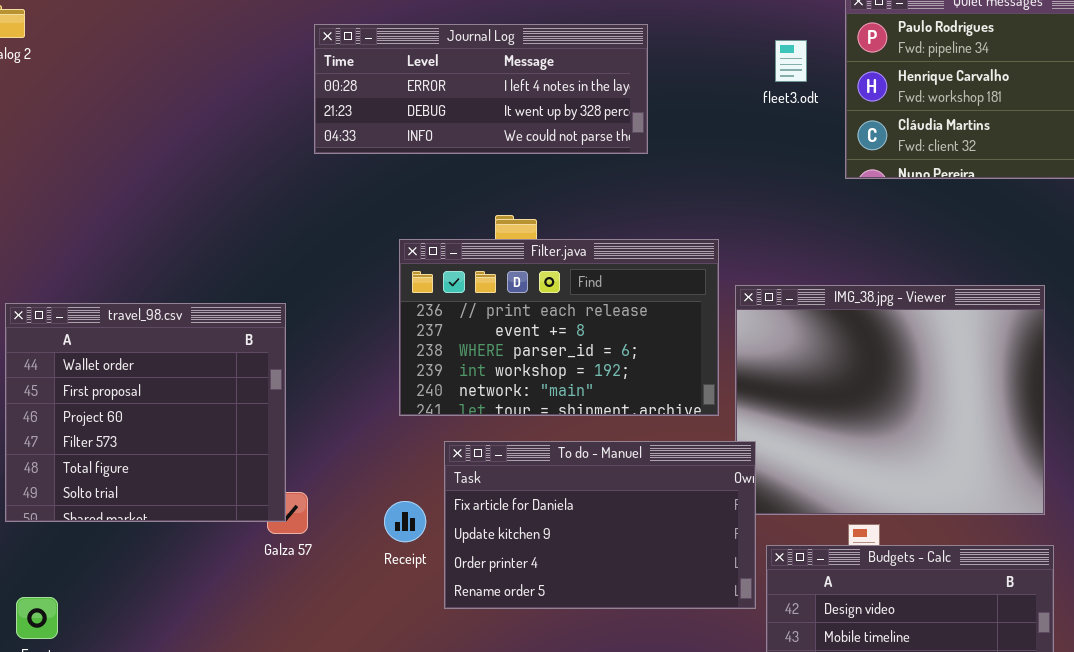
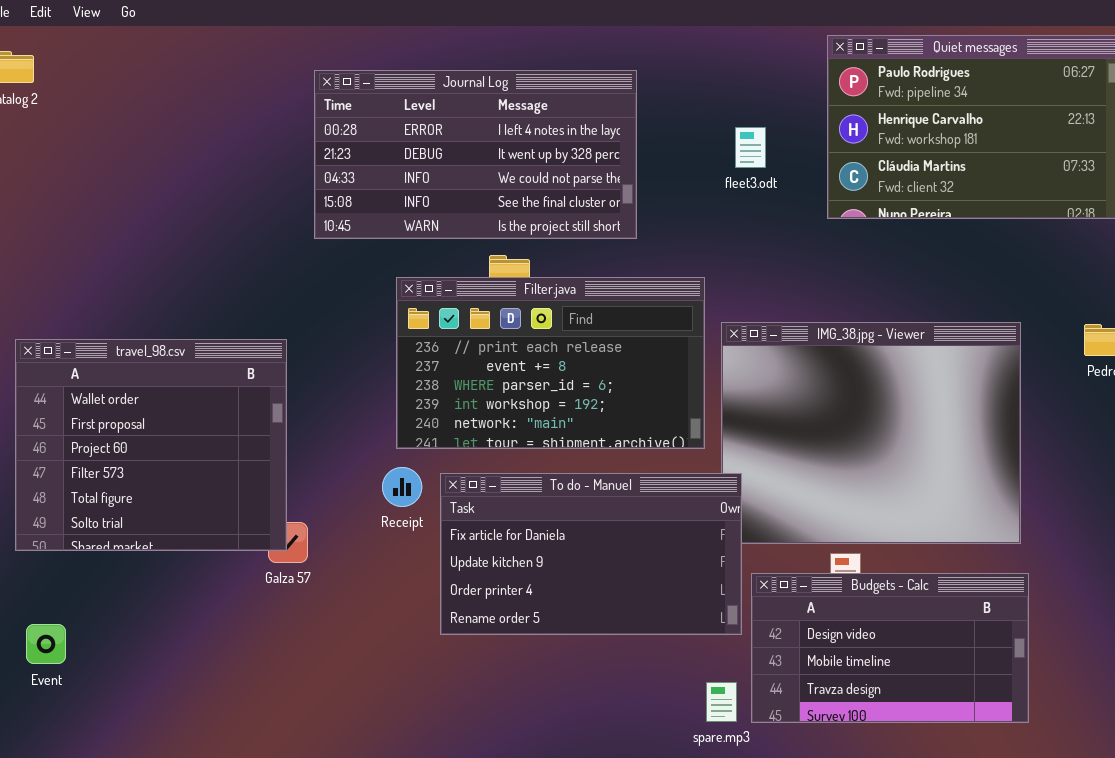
Journal Log: [314,24,648,154] -> [314,70,637,239], resized
fleet3.odt: [775,40,807,82] -> [735,127,766,168], moved
Receipt: [384,501,426,542] -> [382,467,422,507], moved

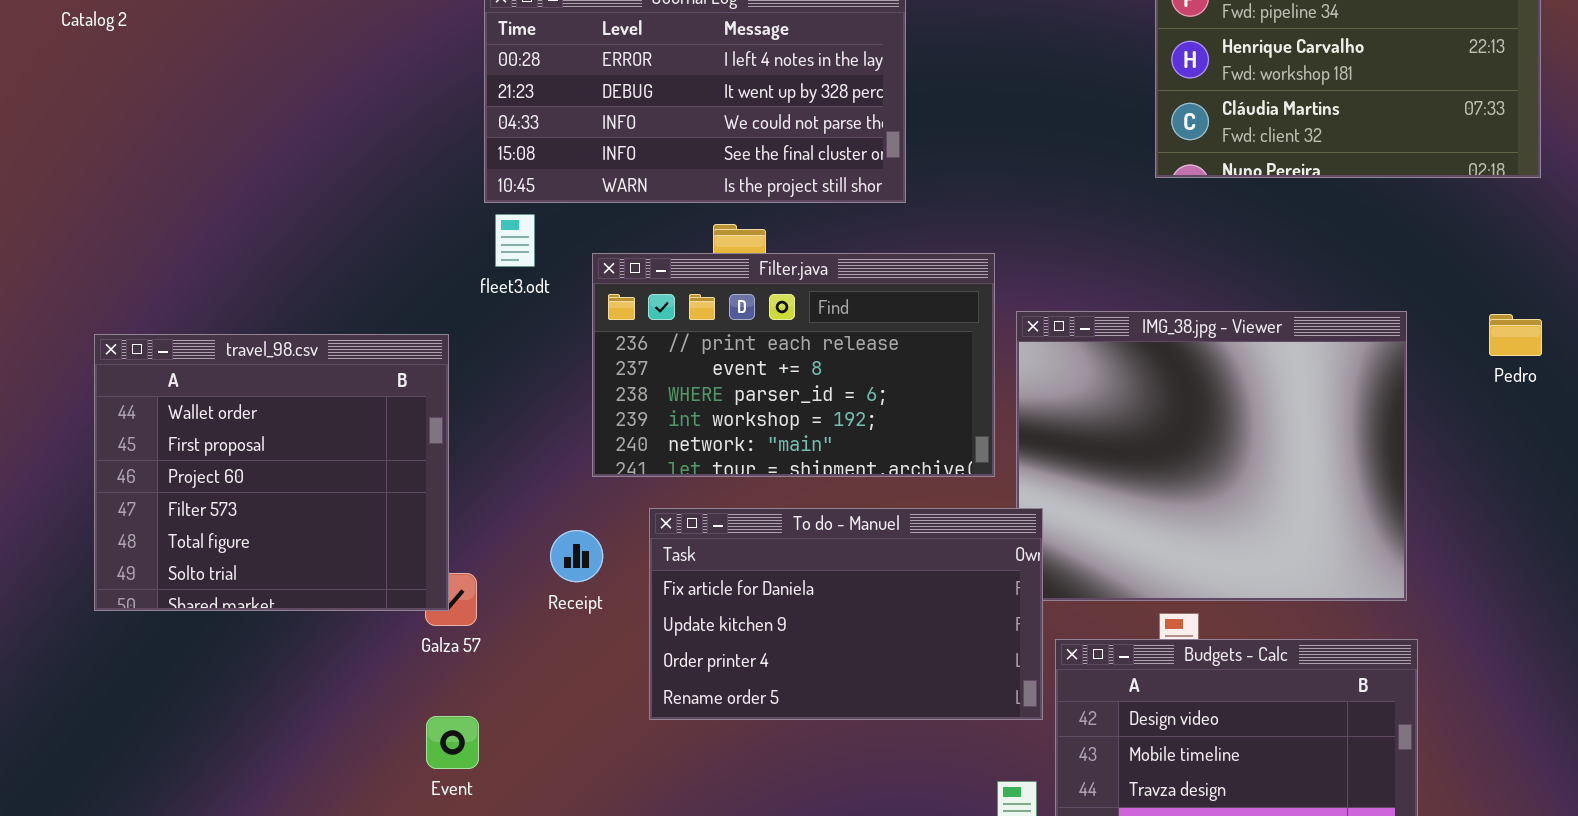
fleet3.odt: [735,127,766,168] -> [495,214,535,267], moved
Receipt: [382,467,422,507] -> [550,530,603,582], moved
Event: [26,624,66,664] -> [426,716,479,769], moved

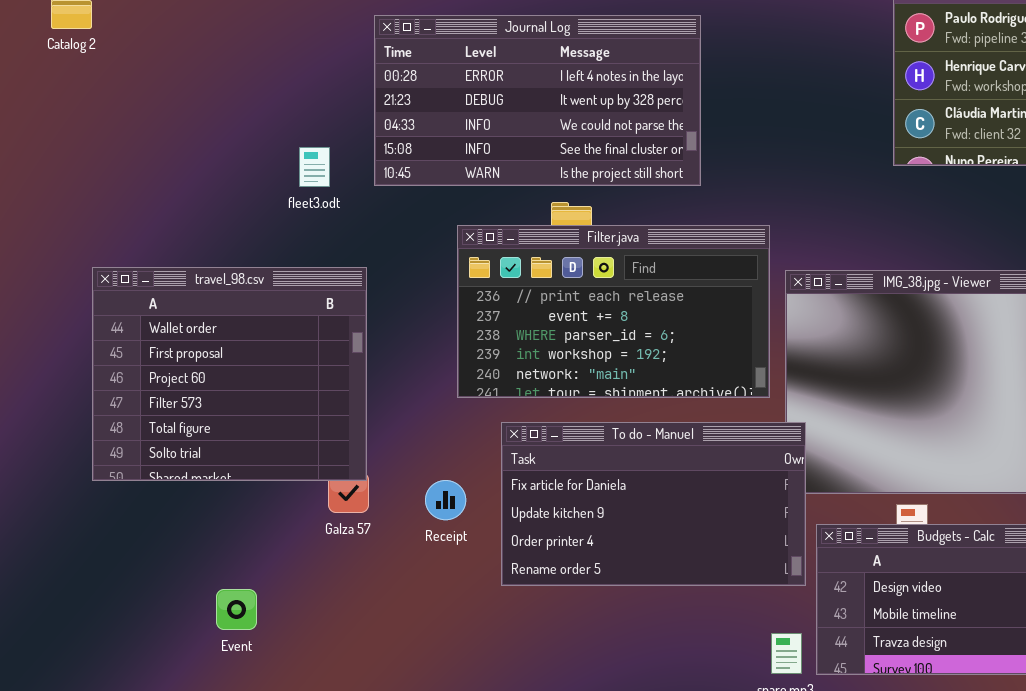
fleet3.odt: [495,214,535,267] -> [299,147,330,187], moved
travel_98.csv: [94,334,449,611] -> [92,267,367,481], moved
Receipt: [550,530,603,582] -> [425,480,466,520], moved
Event: [426,716,479,769] -> [216,589,257,630], moved

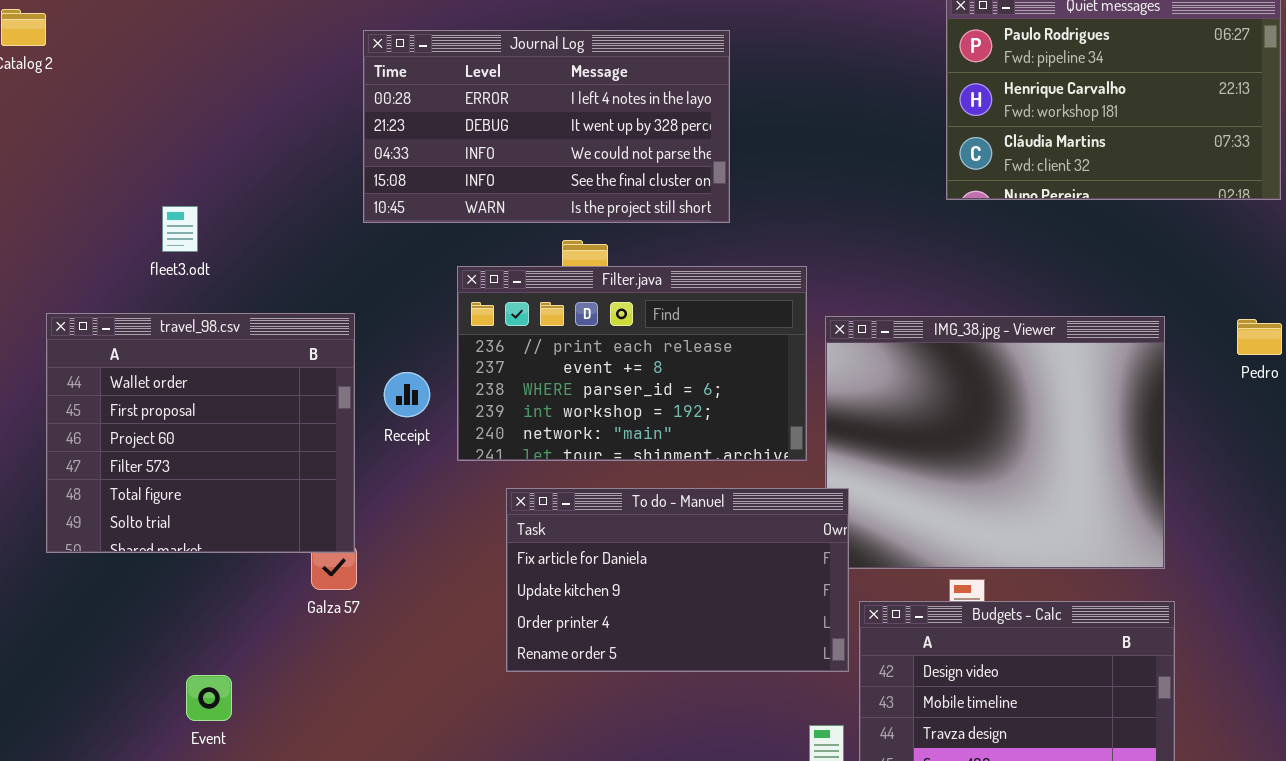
fleet3.odt: [299,147,330,187] -> [162,206,198,252], moved
Receipt: [425,480,466,520] -> [384,372,430,417], moved

